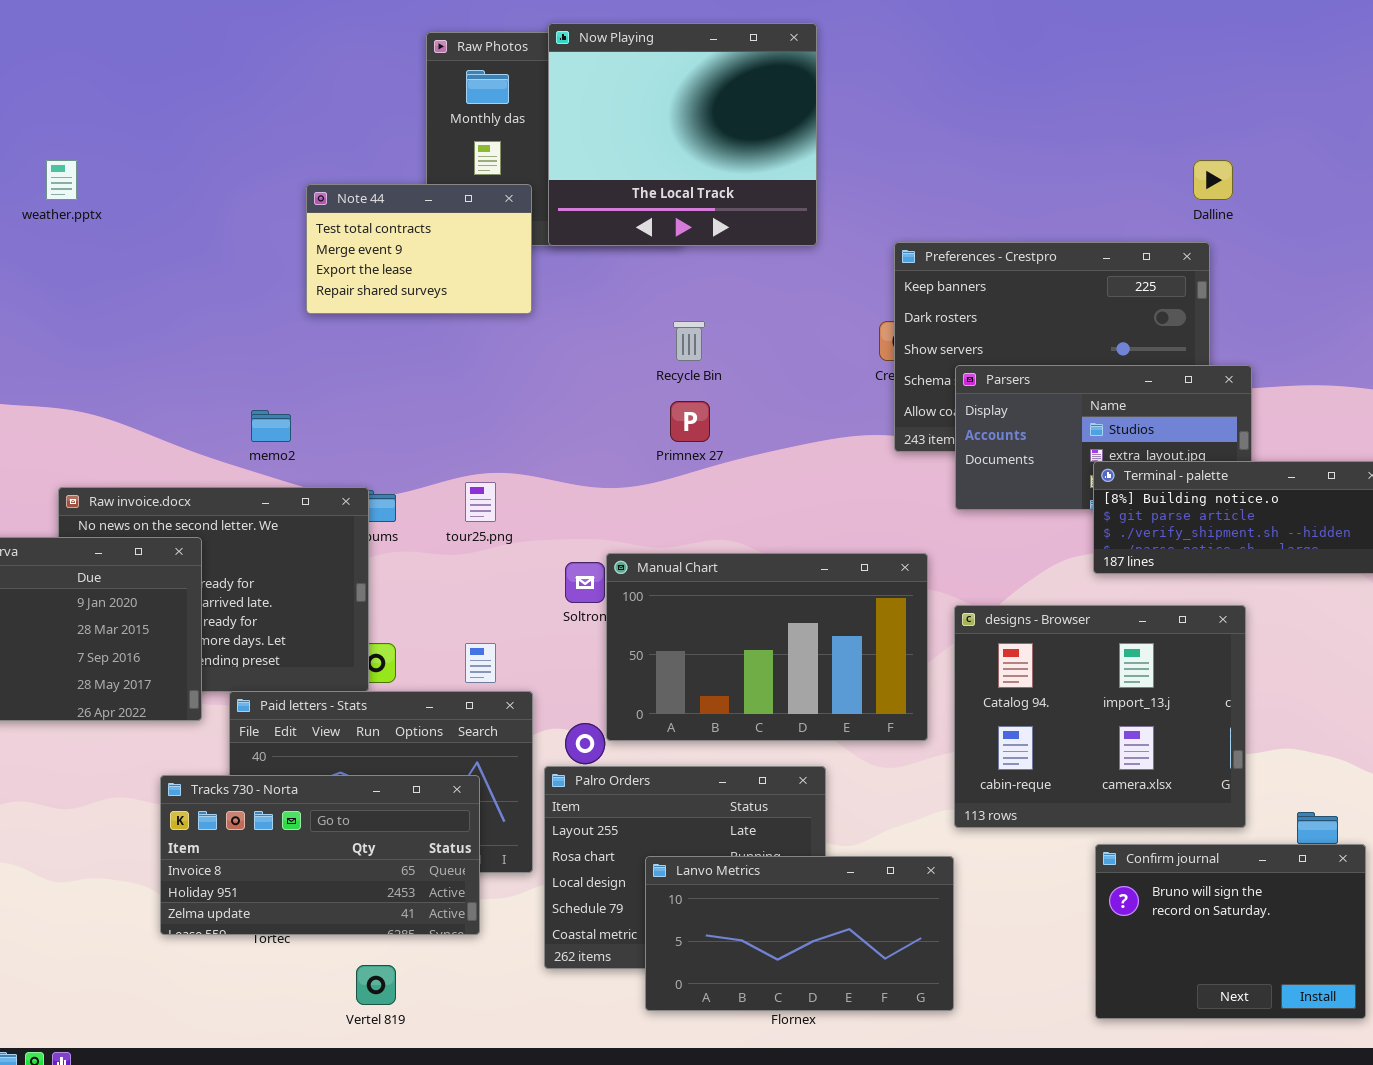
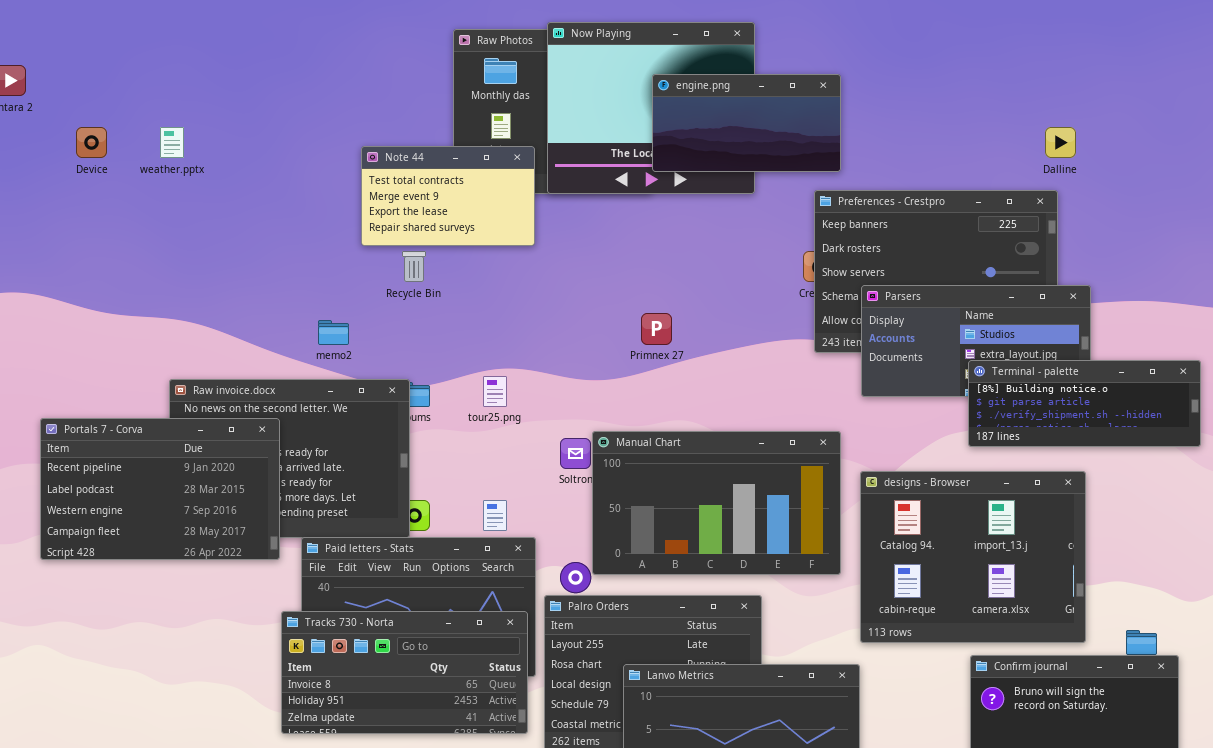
engine.png: none -> [652,74,841,172], opened
Recycle Bin: [673,321,705,361] -> [402,251,426,282], moved
Tracks 730 - Norta: [160,775,480,935] -> [281,611,528,734], moved

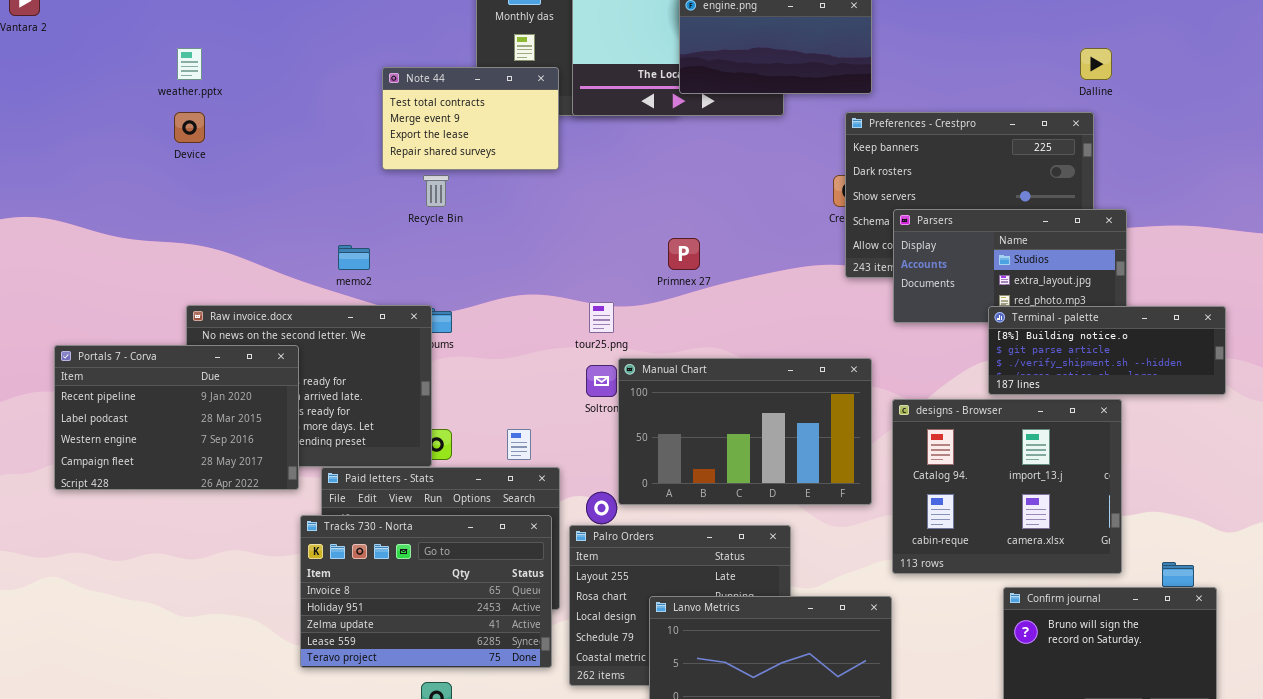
Device: [76,127,107,158] -> [174,112,205,143], moved
Terminal - palette: [968,360,1201,447] -> [988,306,1226,395], moved
tour25.png: [483,376,507,407] -> [589,302,614,333], moved
Tracks 730 - Norta: [281,611,528,734] -> [300,515,552,668], resized

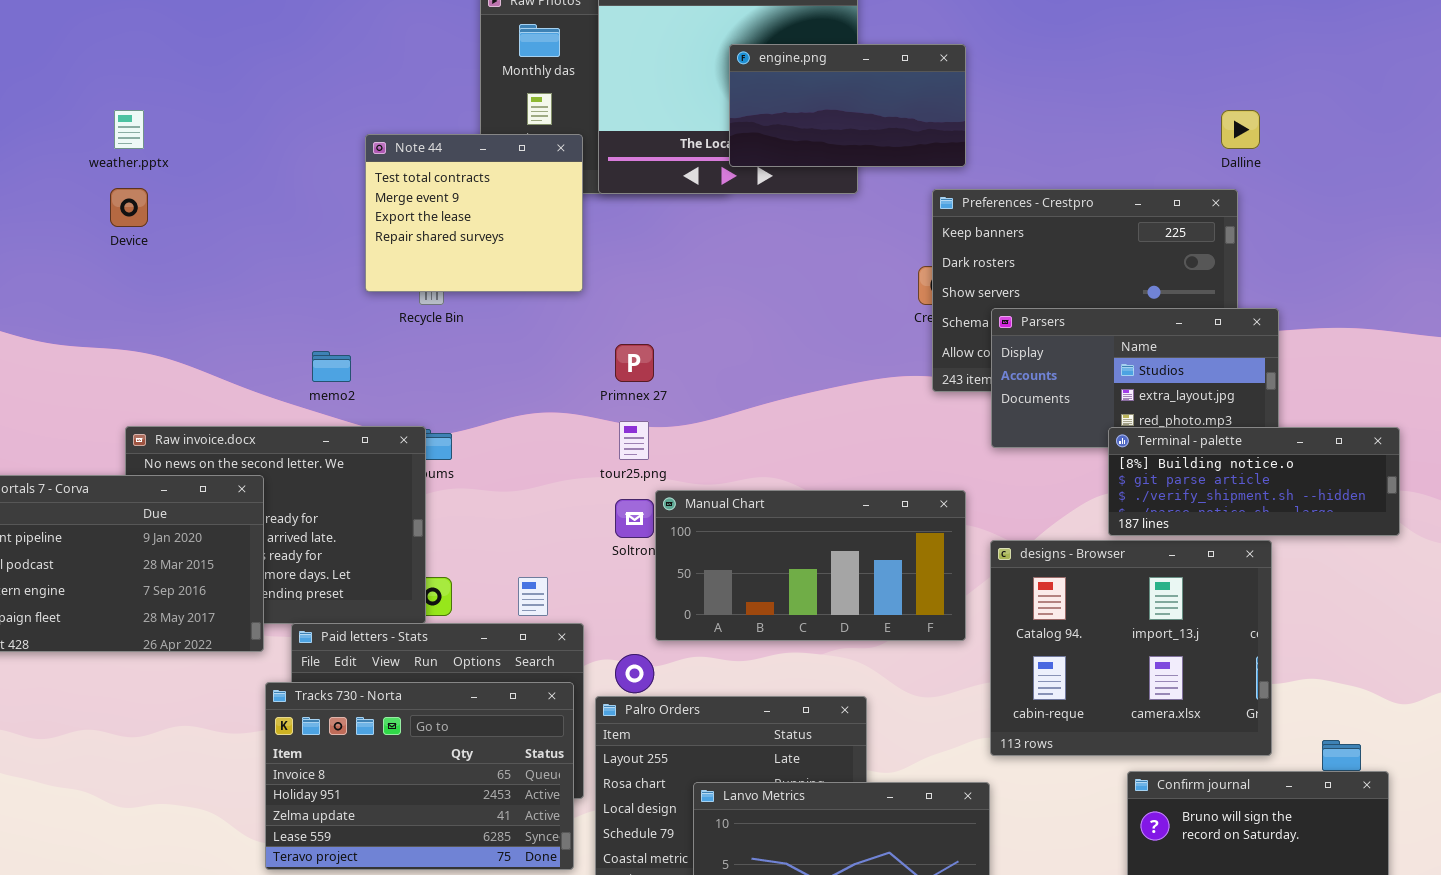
Note 44: [382,67,559,170] -> [365,134,583,292], resized
Primnex 27: [668,238,700,270] -> [615,344,654,382], moved
Manual Chart: [618,358,872,505] -> [655,490,966,641], resized

